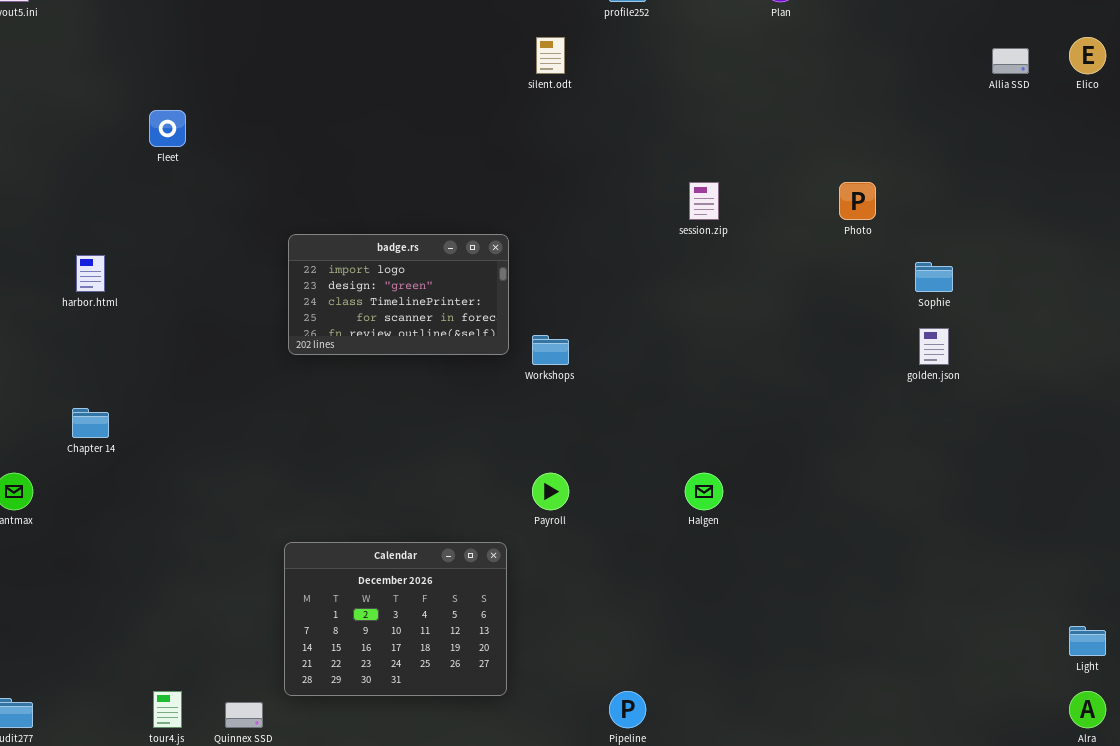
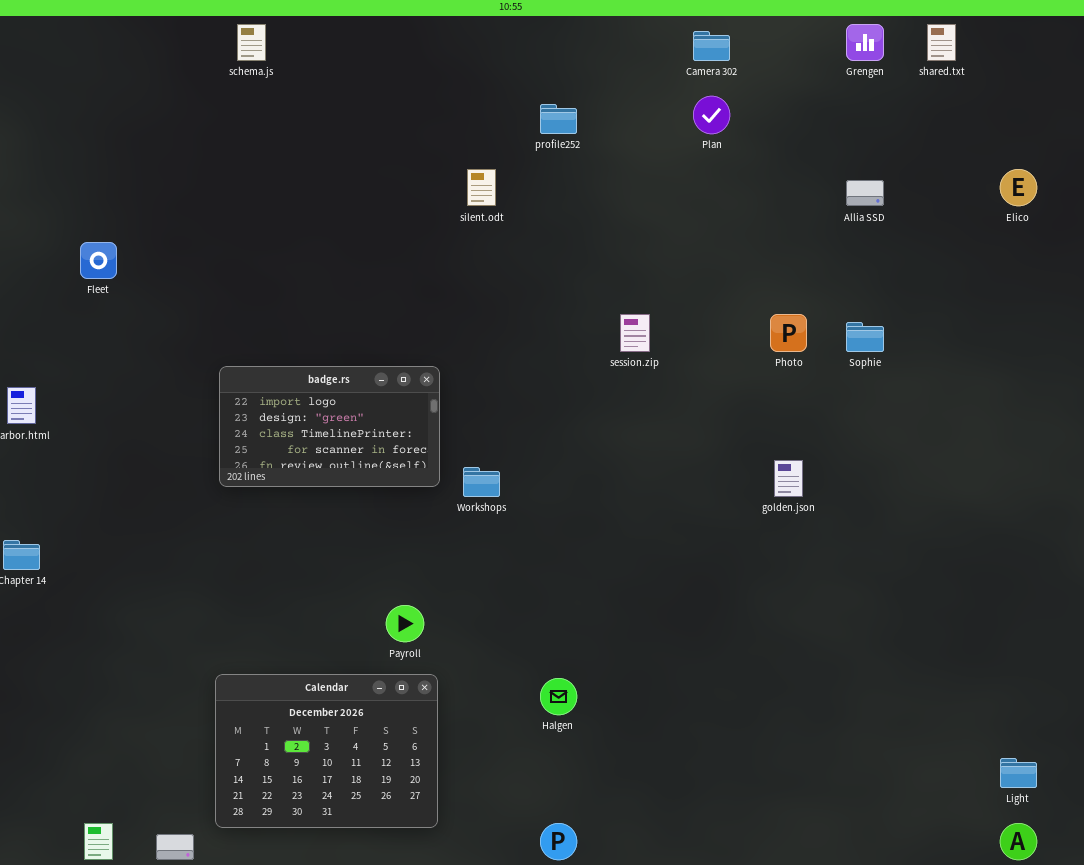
Allia SSD: [992,48,1029,74] -> [846,180,884,206], moved
Sophie: [915,262,953,292] -> [846,322,884,352], moved
golden.json: [919,328,949,365] -> [774,460,803,497], moved
Payroll: [532,473,569,510] -> [386,605,424,642], moved
Halgen: [685,473,723,510] -> [540,678,577,715], moved

